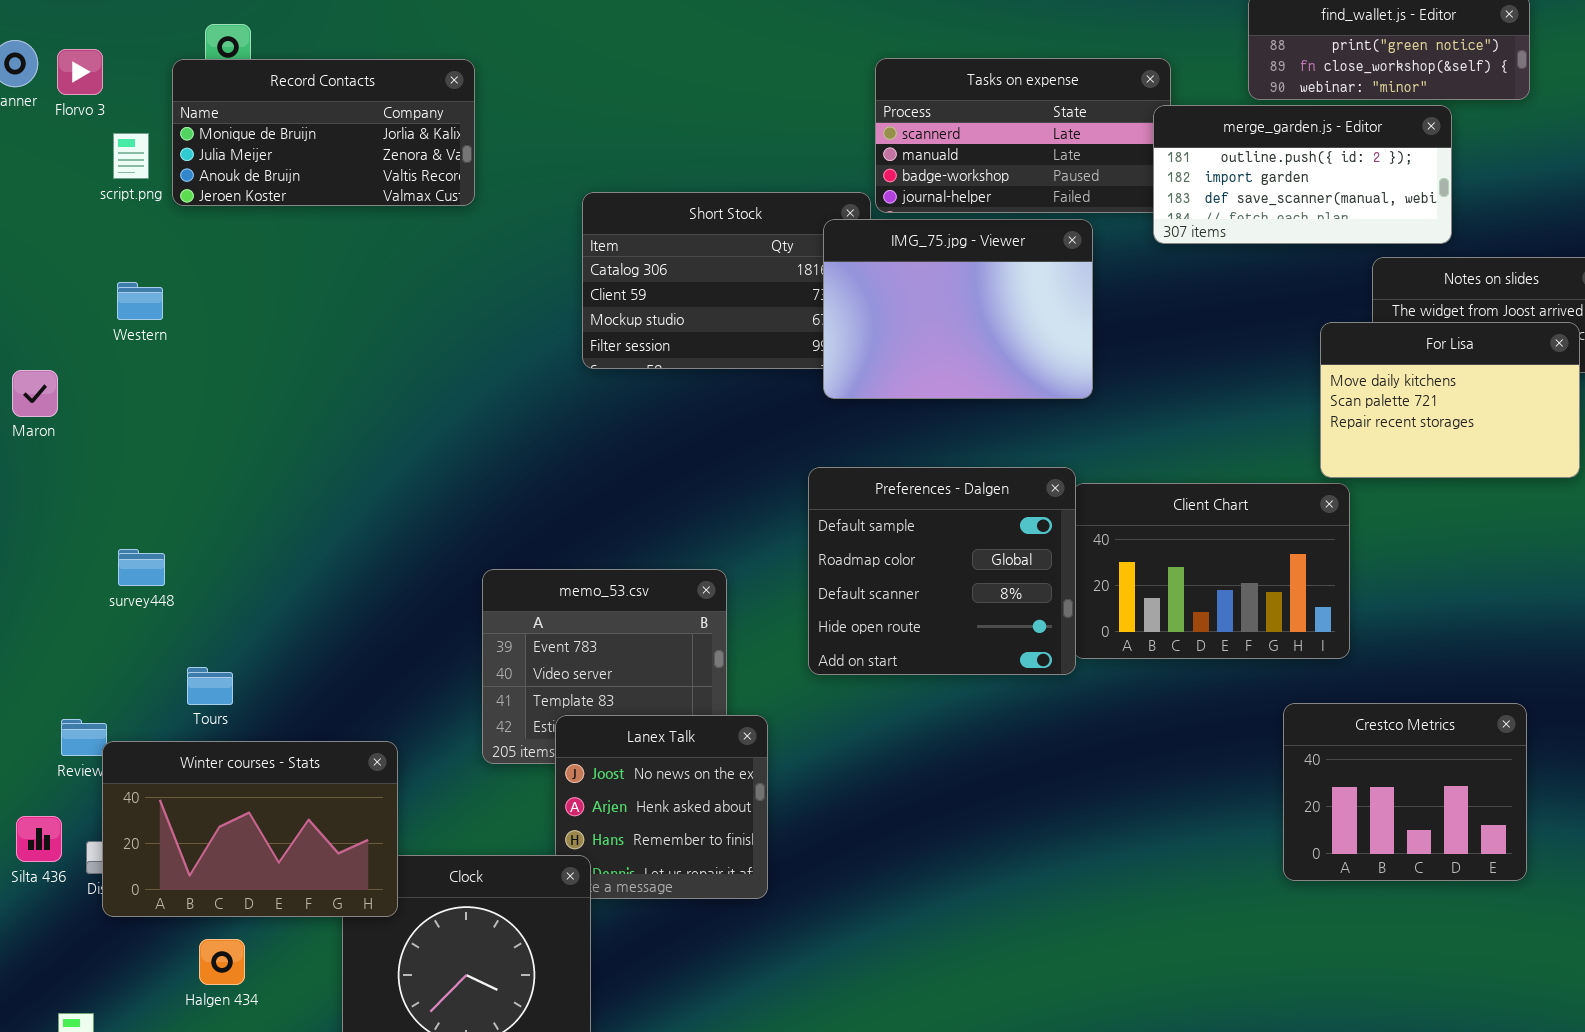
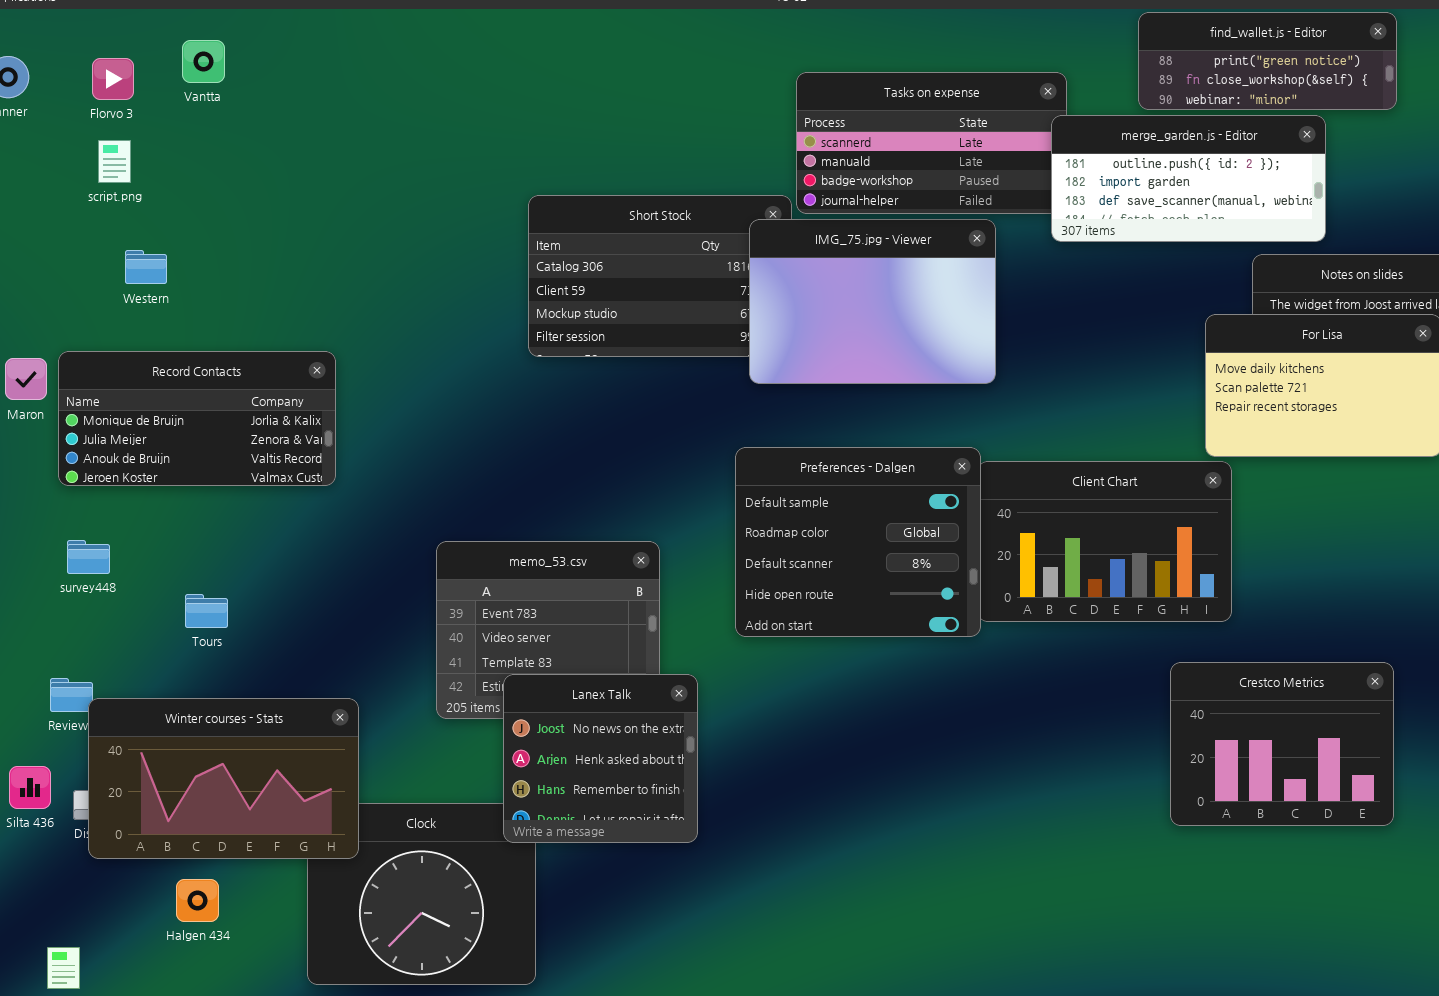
Florvo 3: [57,49,103,95] -> [92,58,134,100], moved
Record Contacts: [172,59,475,206] -> [58,351,336,486], moved
Western: [117,282,163,320] -> [125,250,167,284], moved
survey448: [118,549,165,586] -> [67,540,110,574], moved
Tours: [187,667,233,705] -> [185,594,228,628], moved
Lanex Talk: [555,715,768,899] -> [503,674,698,843], raised

